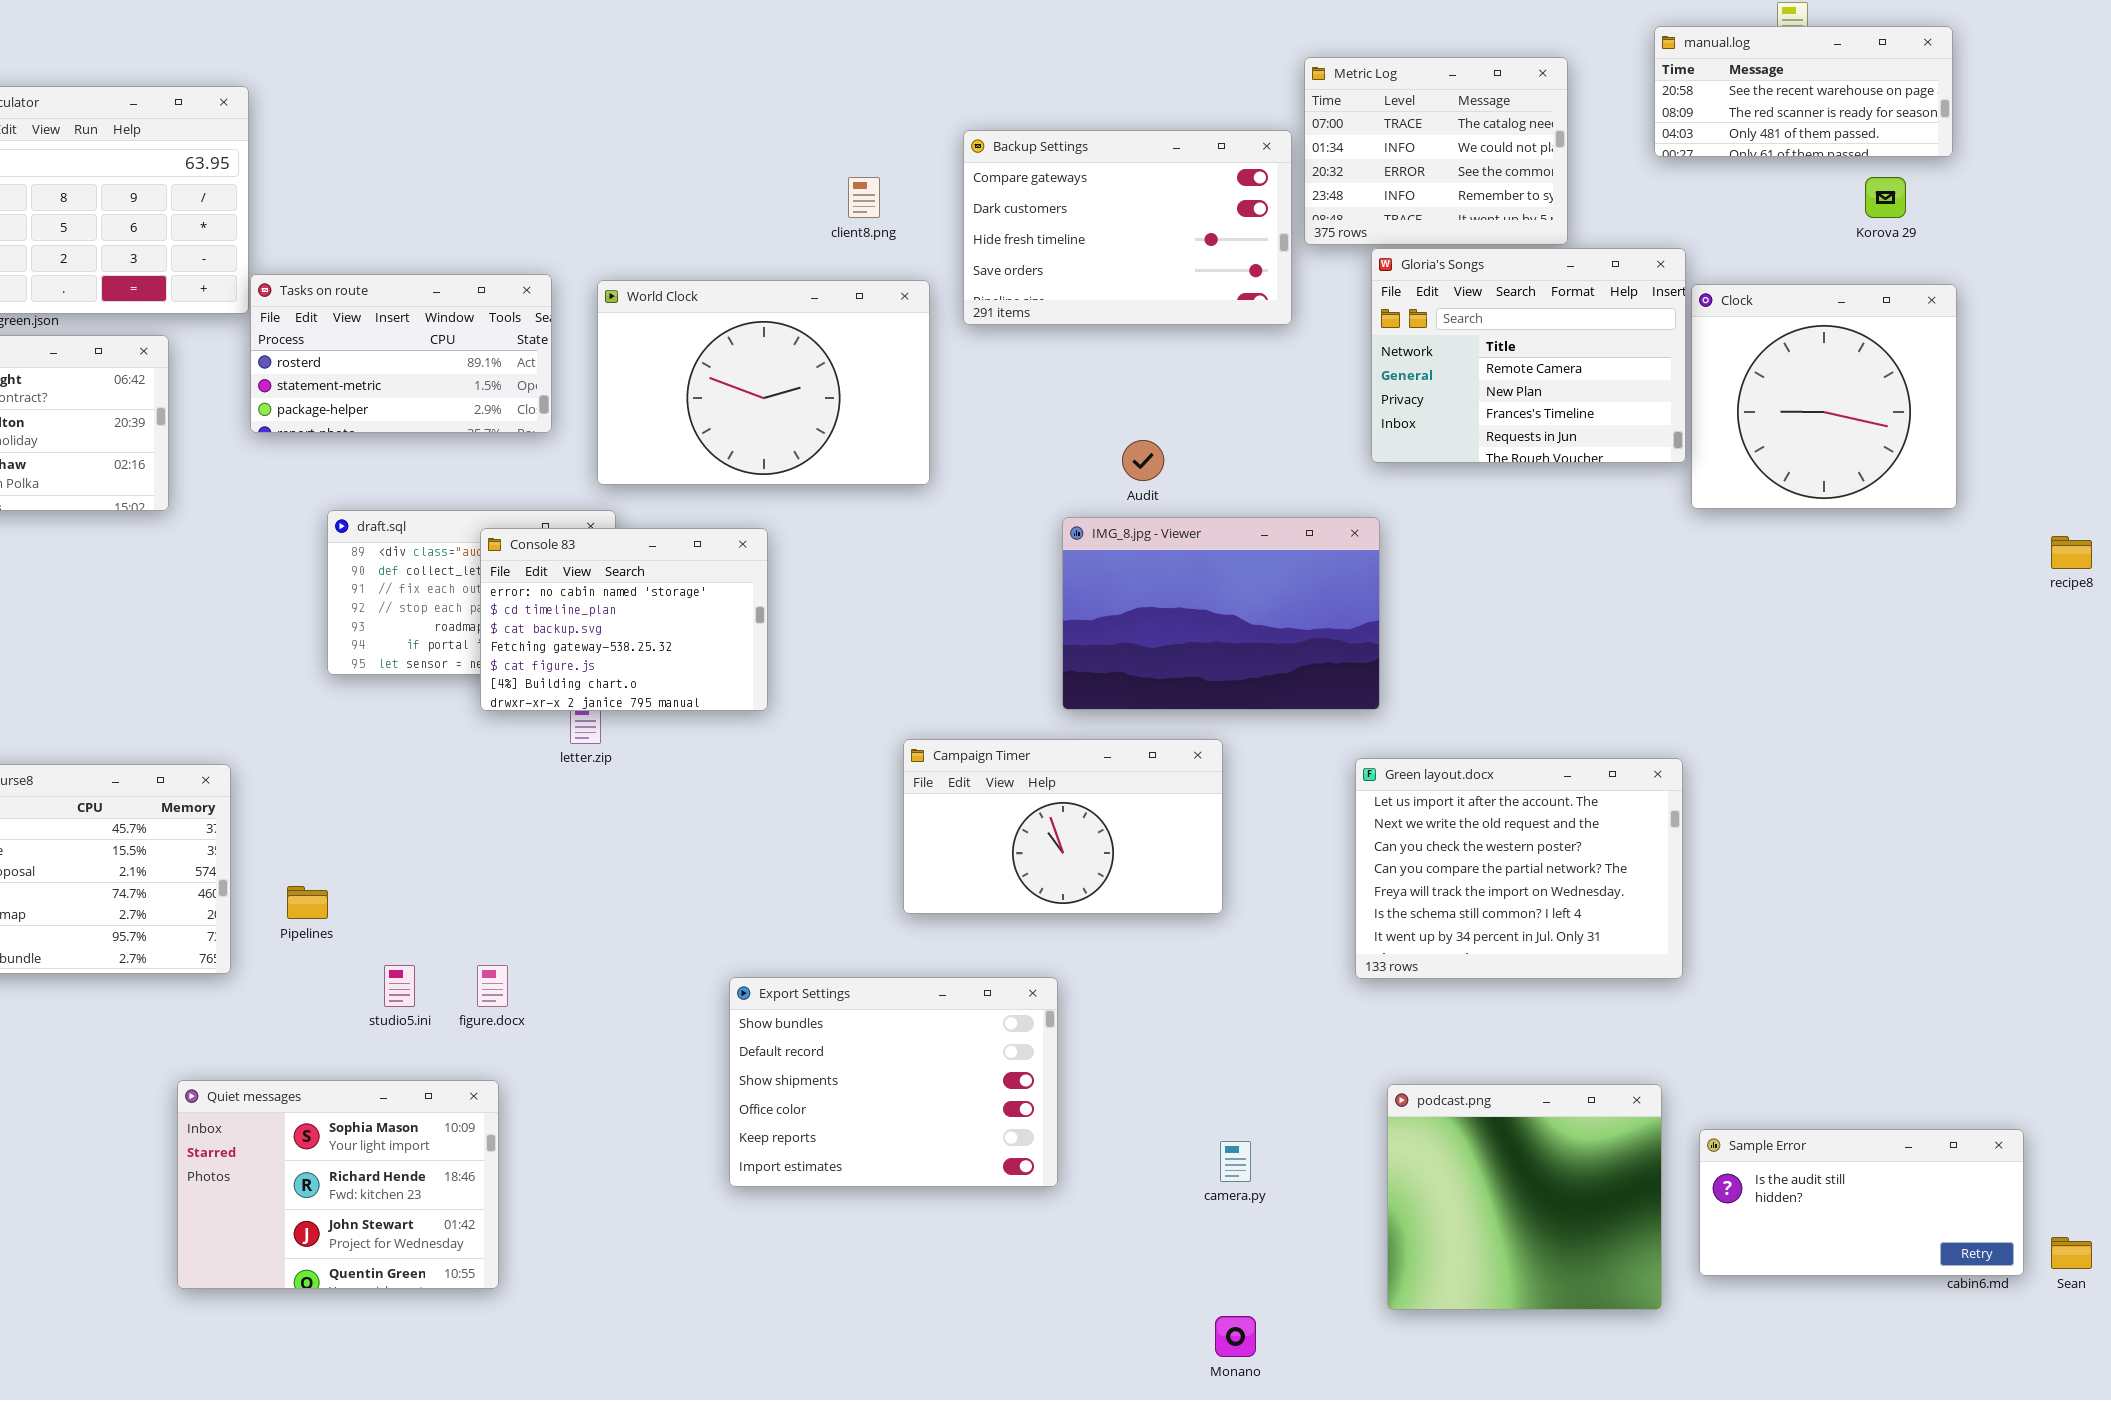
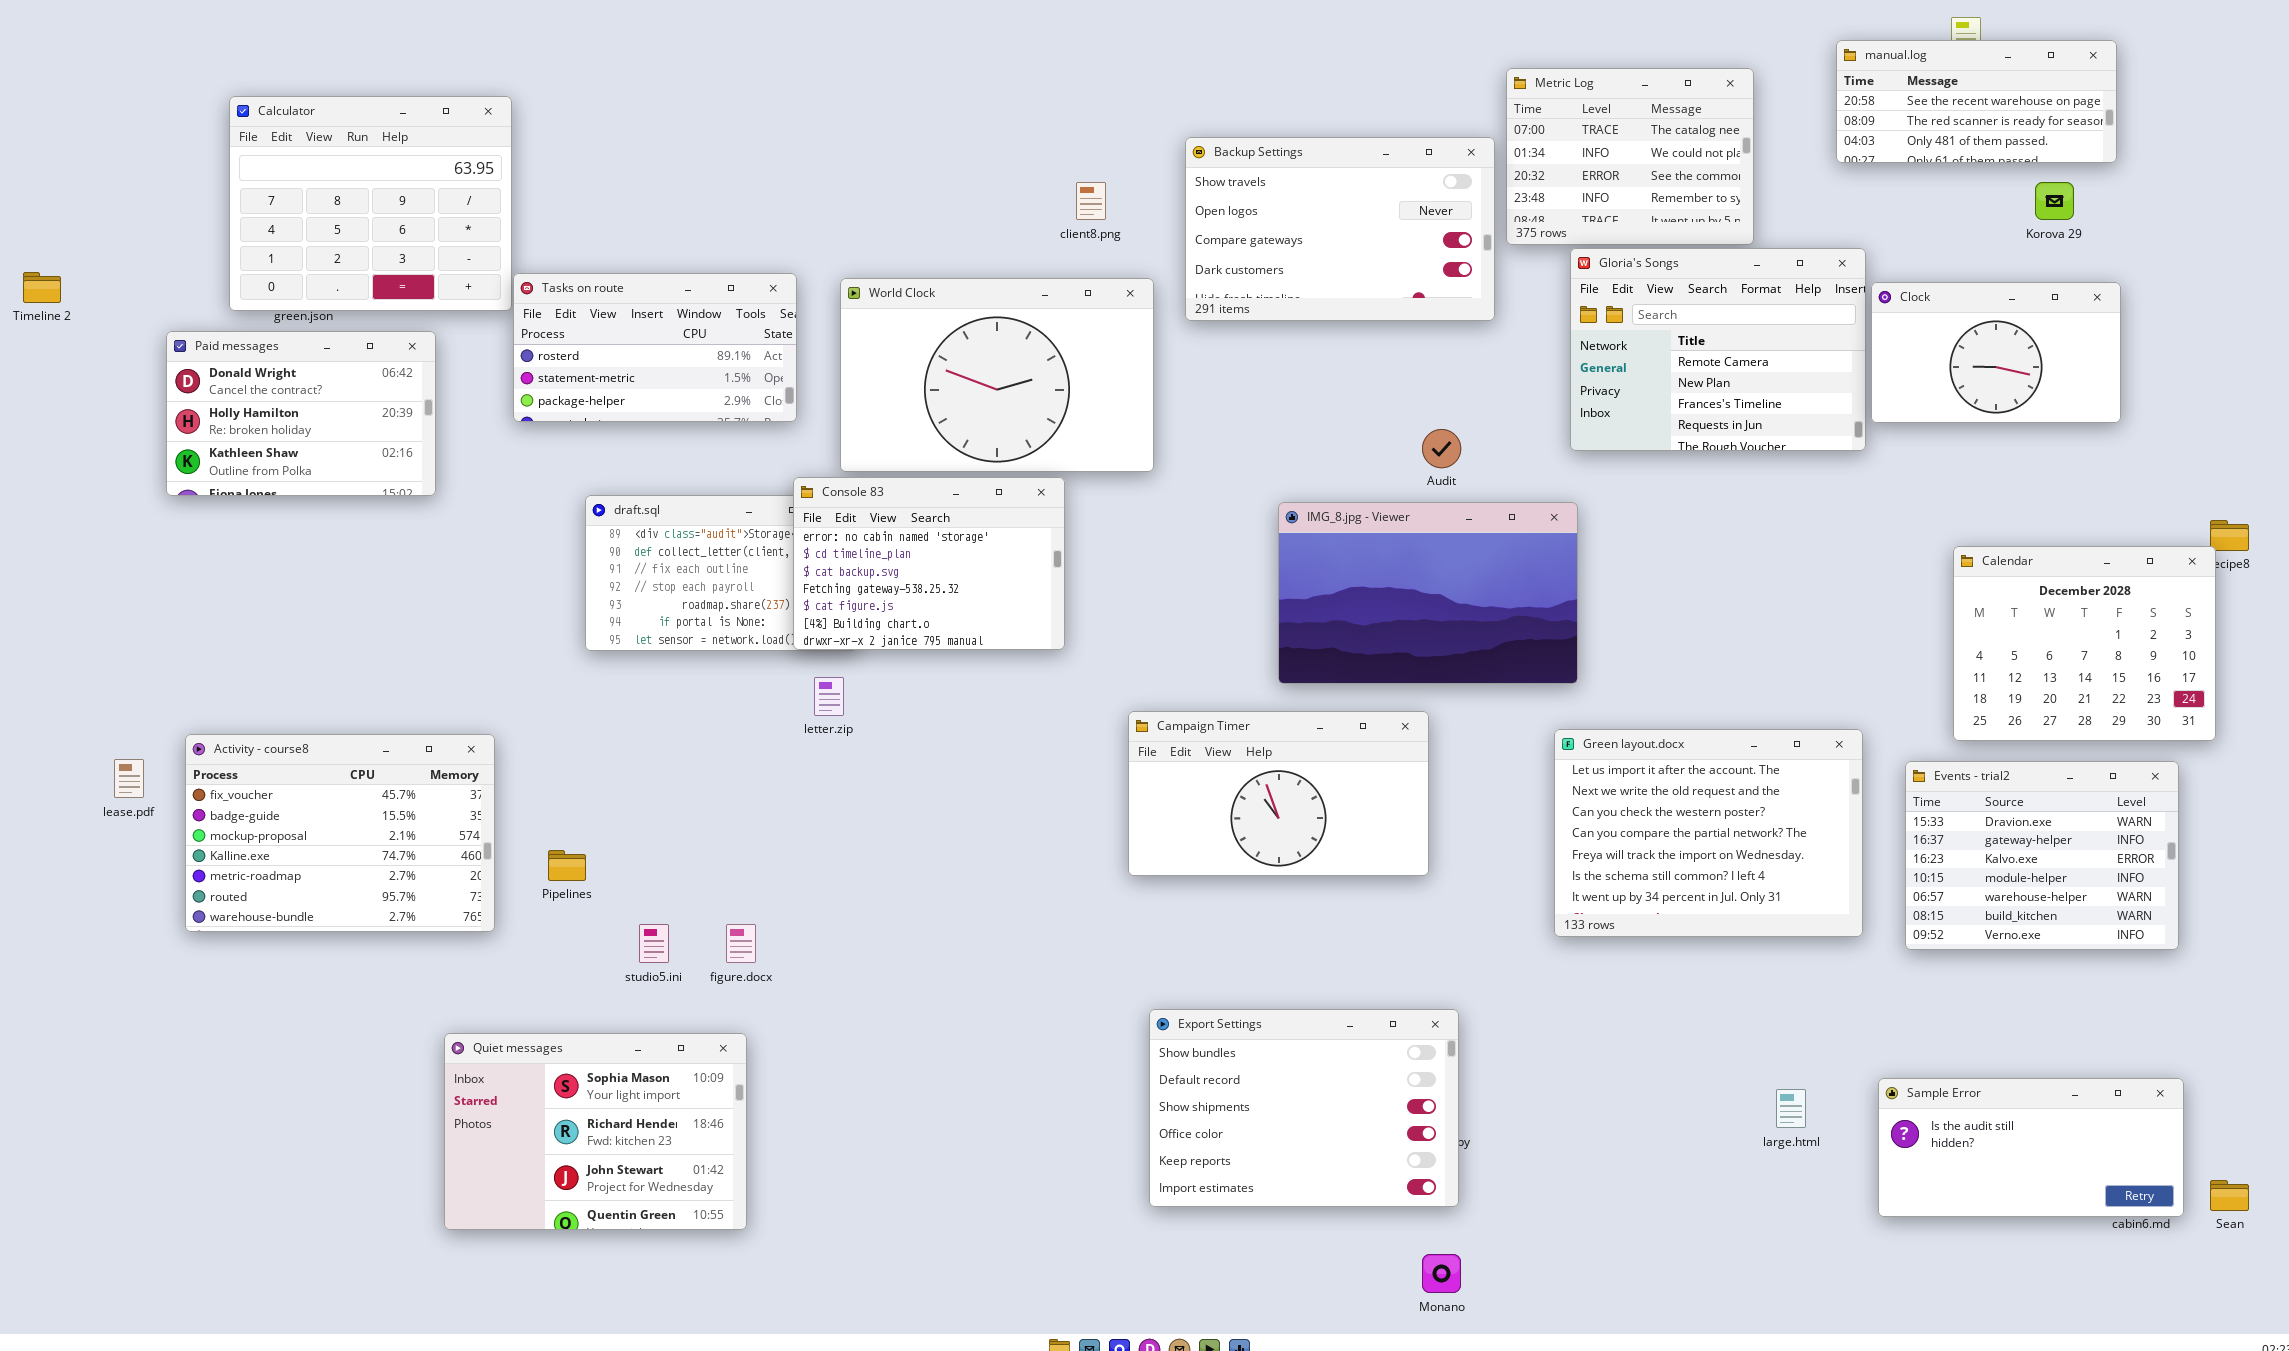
Backup Settings: [963,130,1292,325] -> [1185,137,1495,321], scrolled up 2 rows
Clock: [1691,284,1957,509] -> [1871,282,2121,423], resized
Audit: [1122,440,1164,481] -> [1422,429,1461,468], moved
Console 83: [480,528,768,711] -> [793,477,1065,650], moved
Calendar: none -> [1953,546,2216,741], opened
Events - trial2: none -> [1905,761,2179,950], opened
Export Settings: [729,977,1058,1187] -> [1149,1009,1459,1207], moved
podcast.png: [1387,1084,1662,1310] -> none, closed

